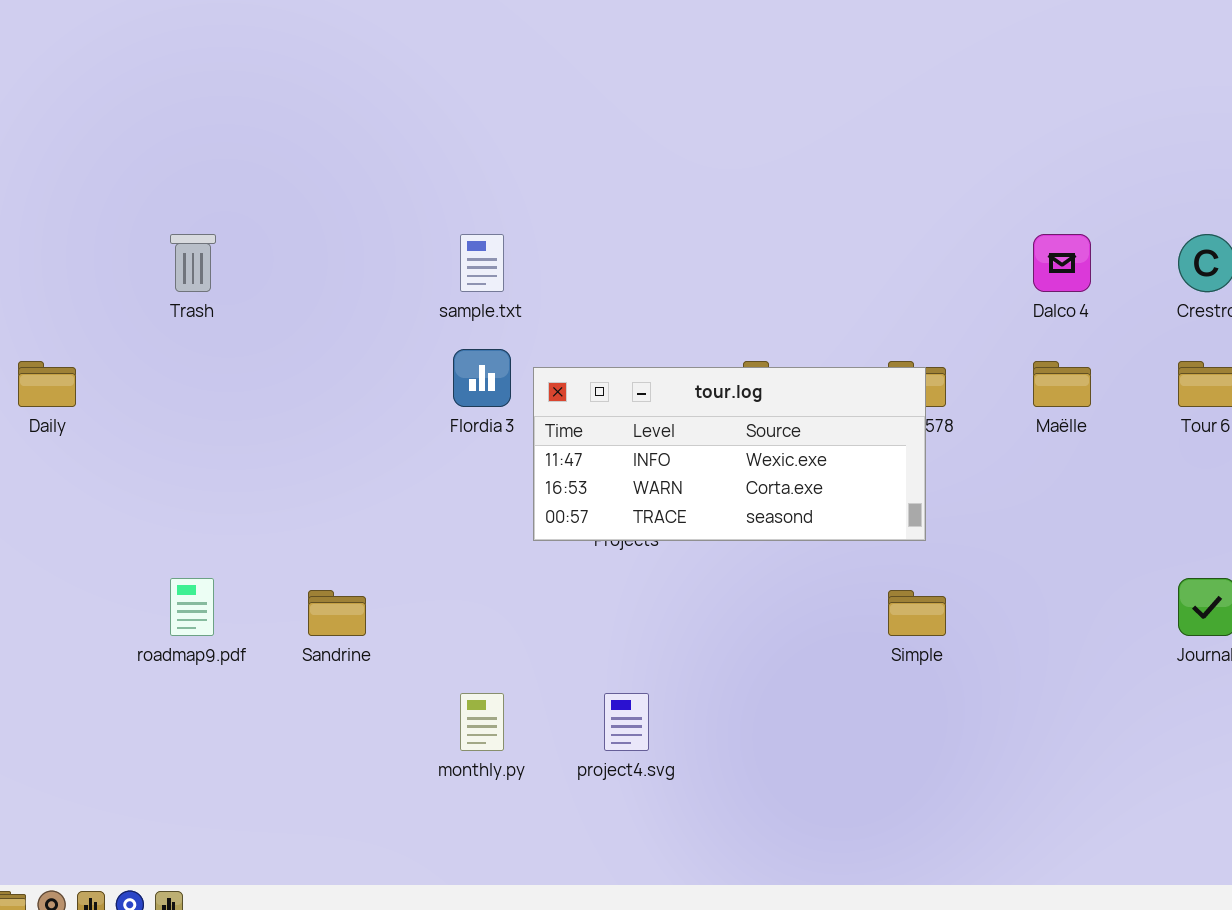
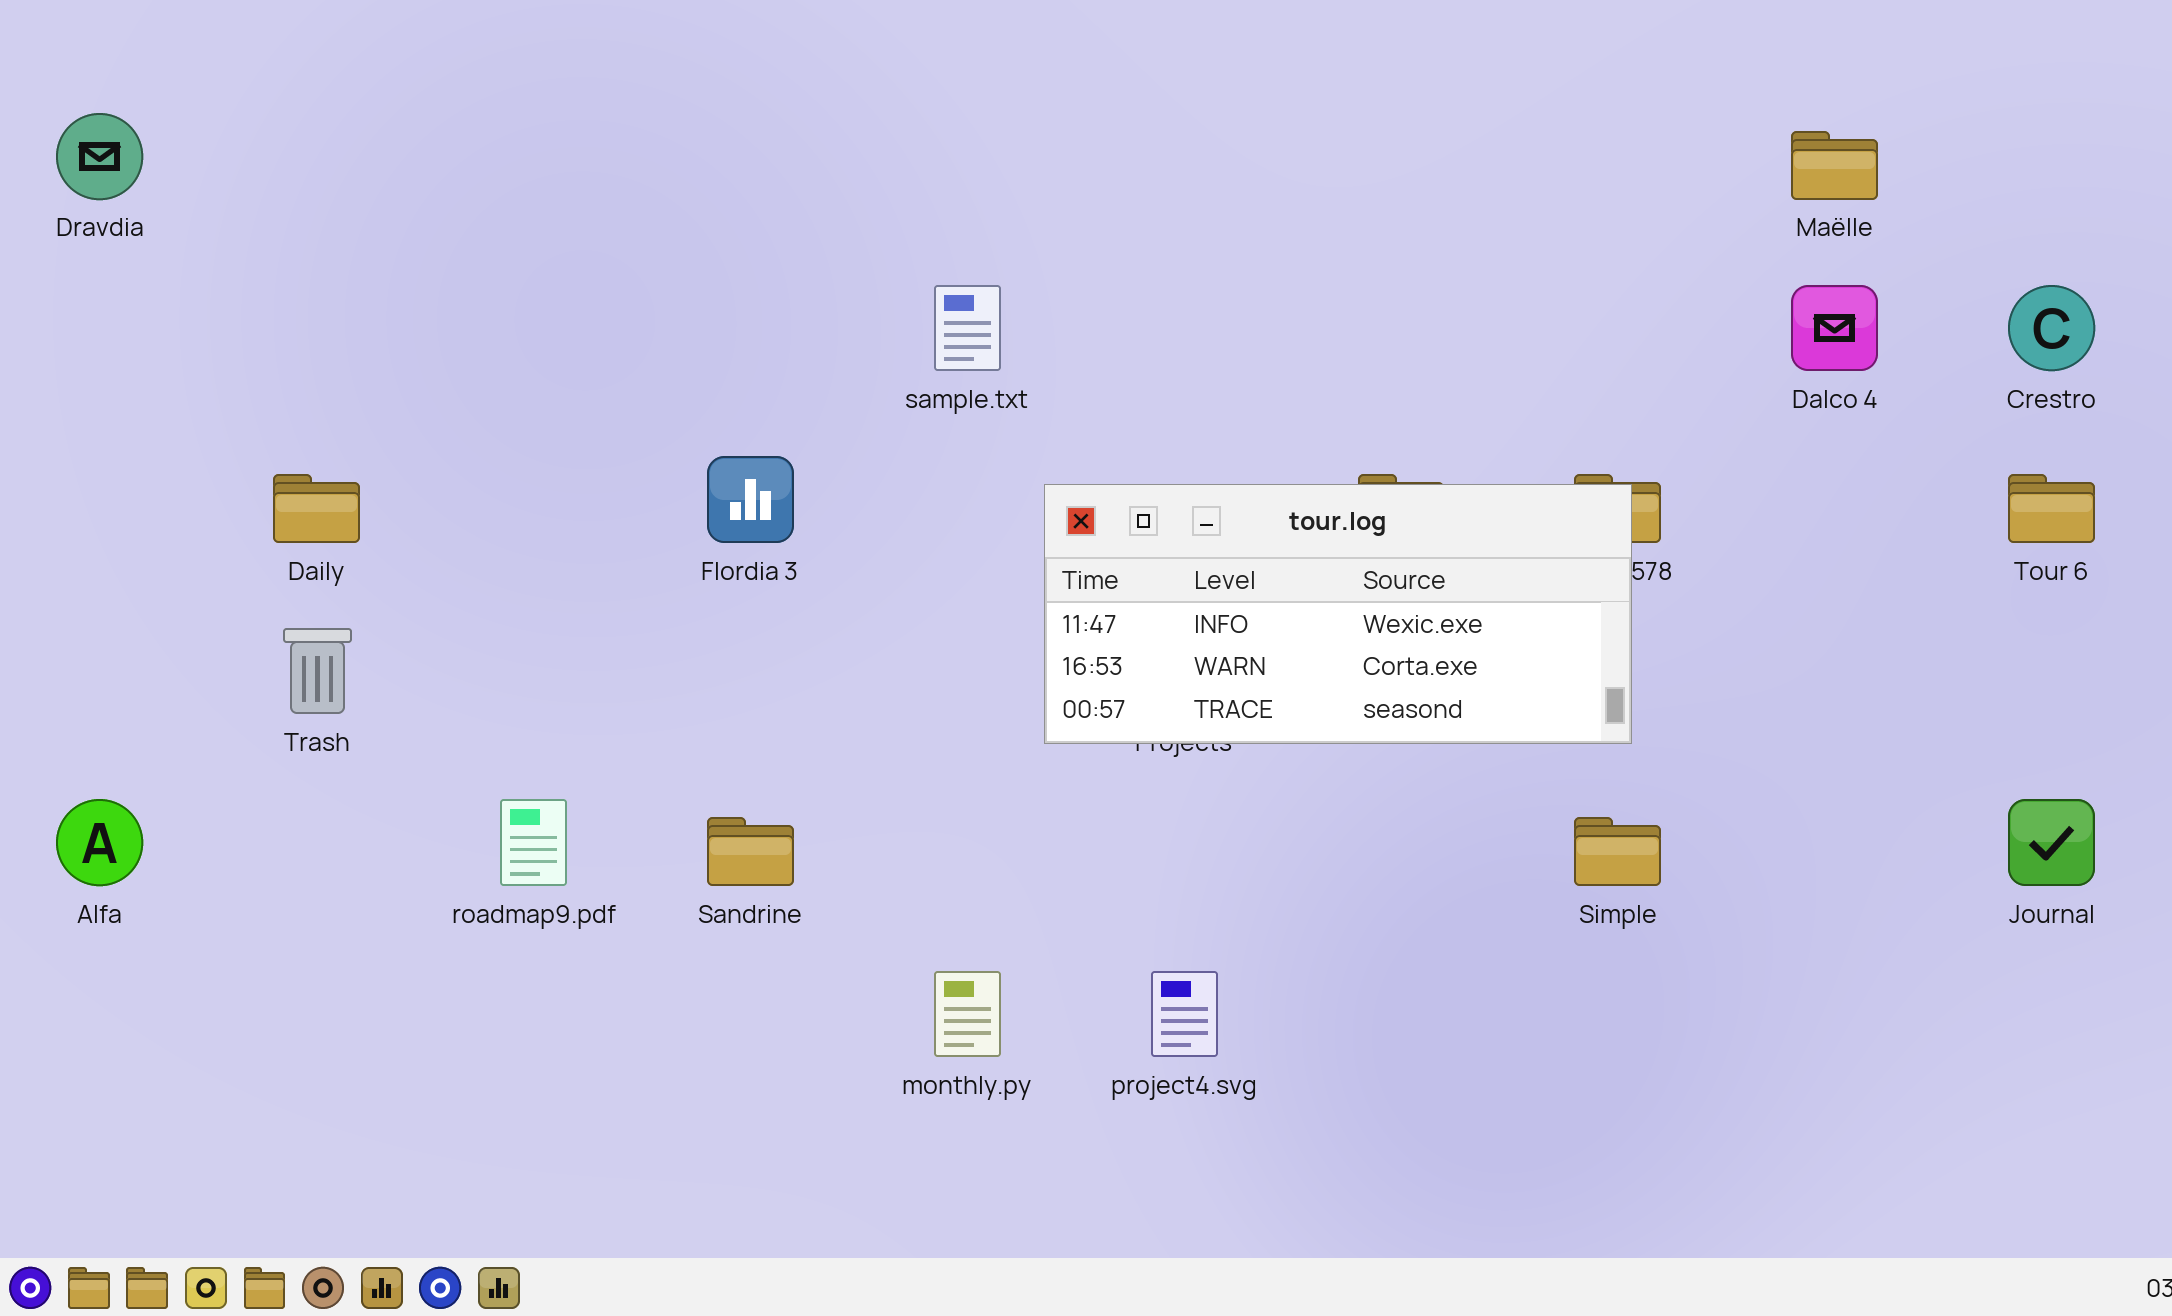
Trash: [170,234,216,292] -> [283,628,352,714], moved
Flordia 3: [453,349,511,407] -> [707,456,794,543], moved
Maëlle: [1033,361,1091,407] -> [1791,131,1878,200], moved

